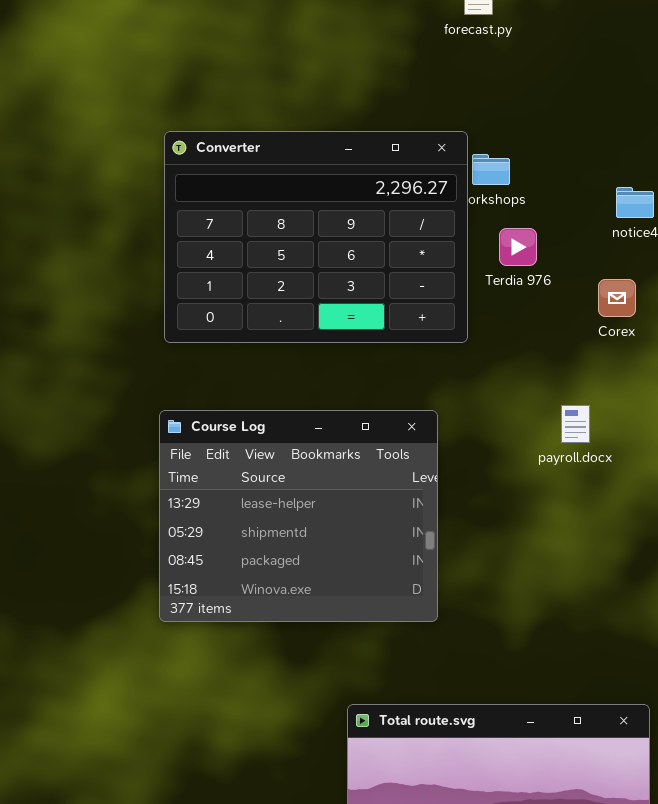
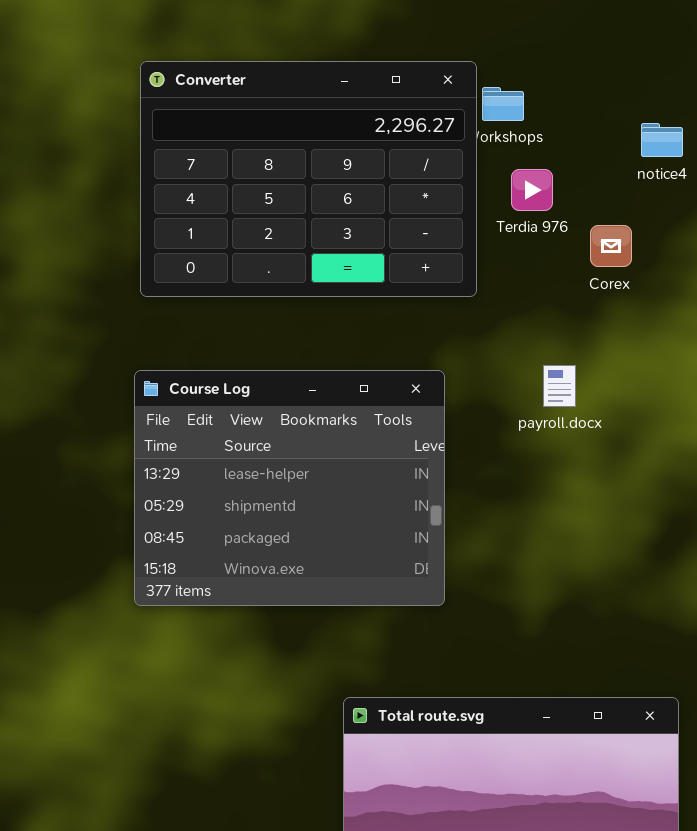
Corex: [598,279,636,317] -> [590,225,632,267], moved
payroll.docx: [561,405,590,443] -> [543,365,576,407], moved

